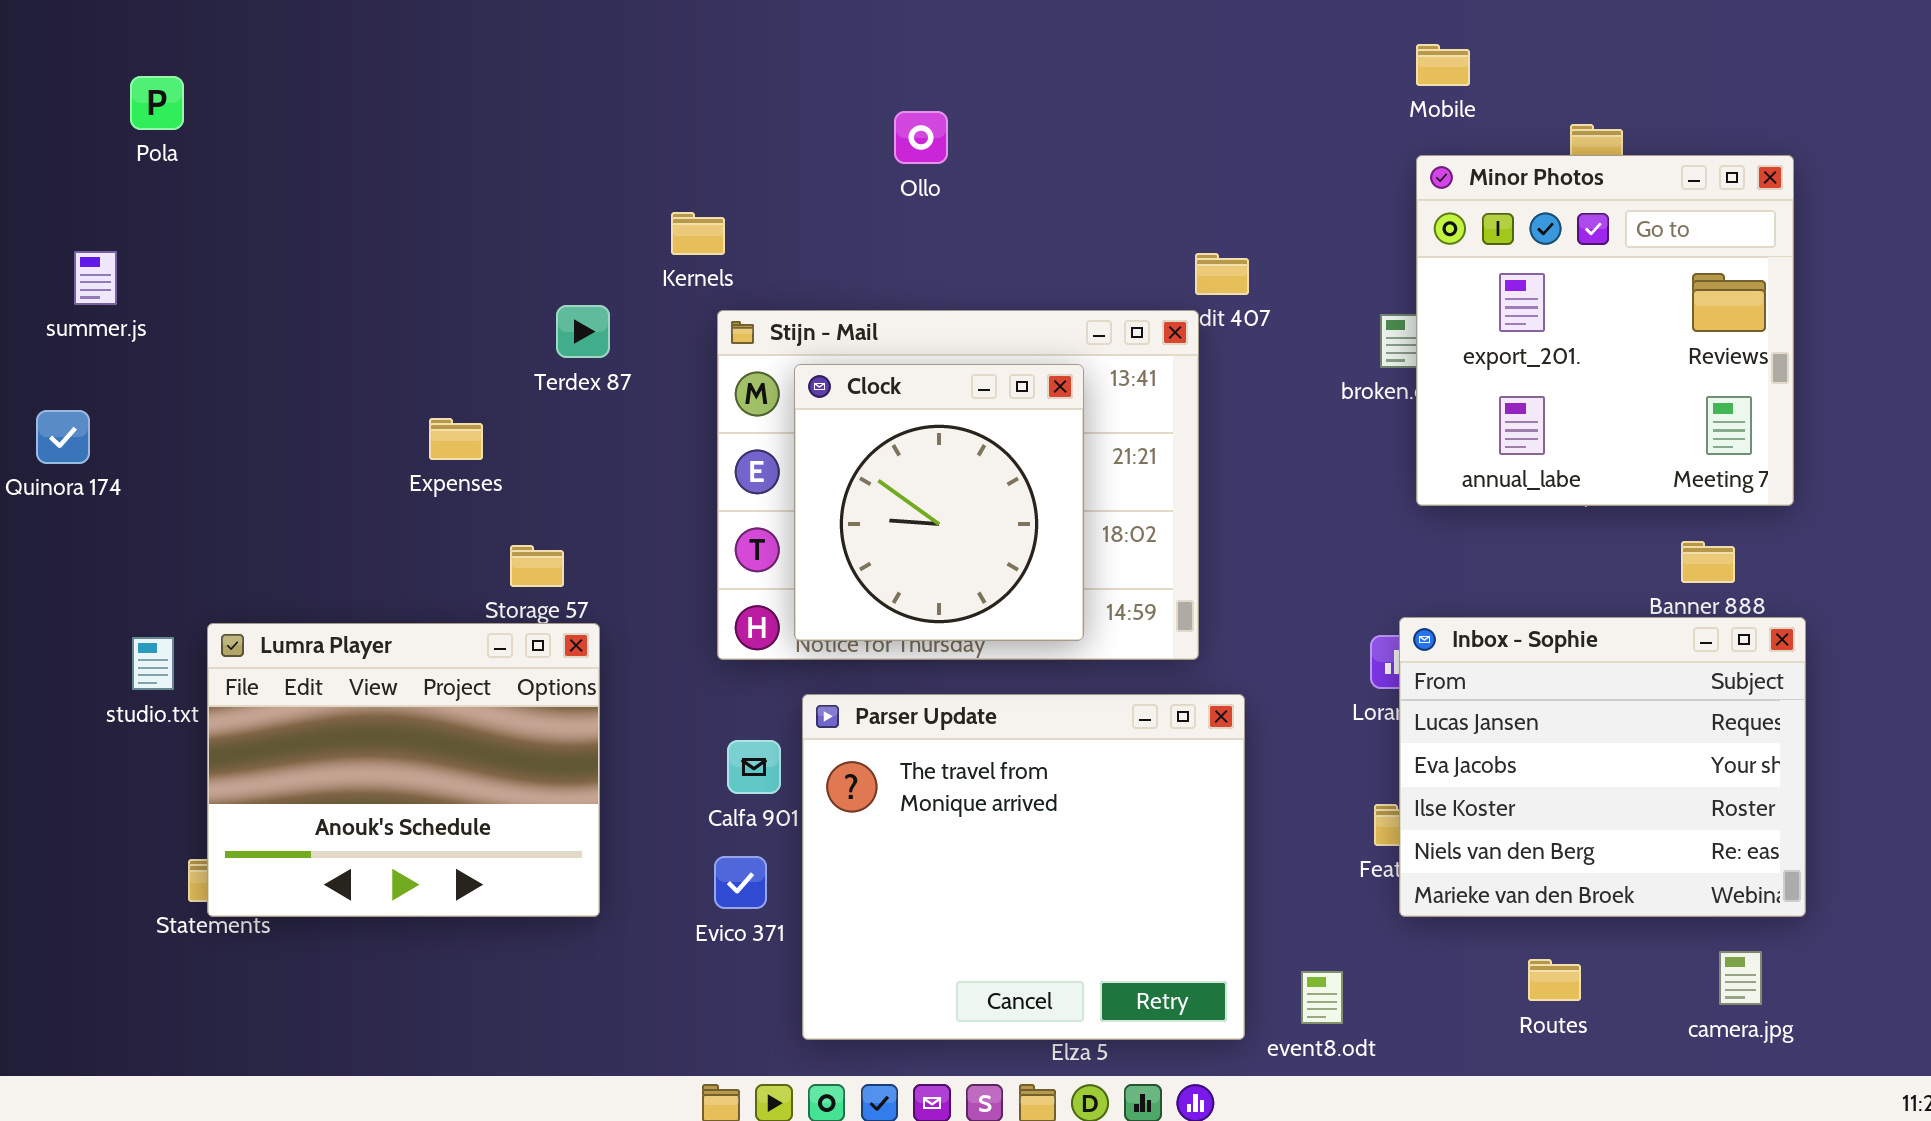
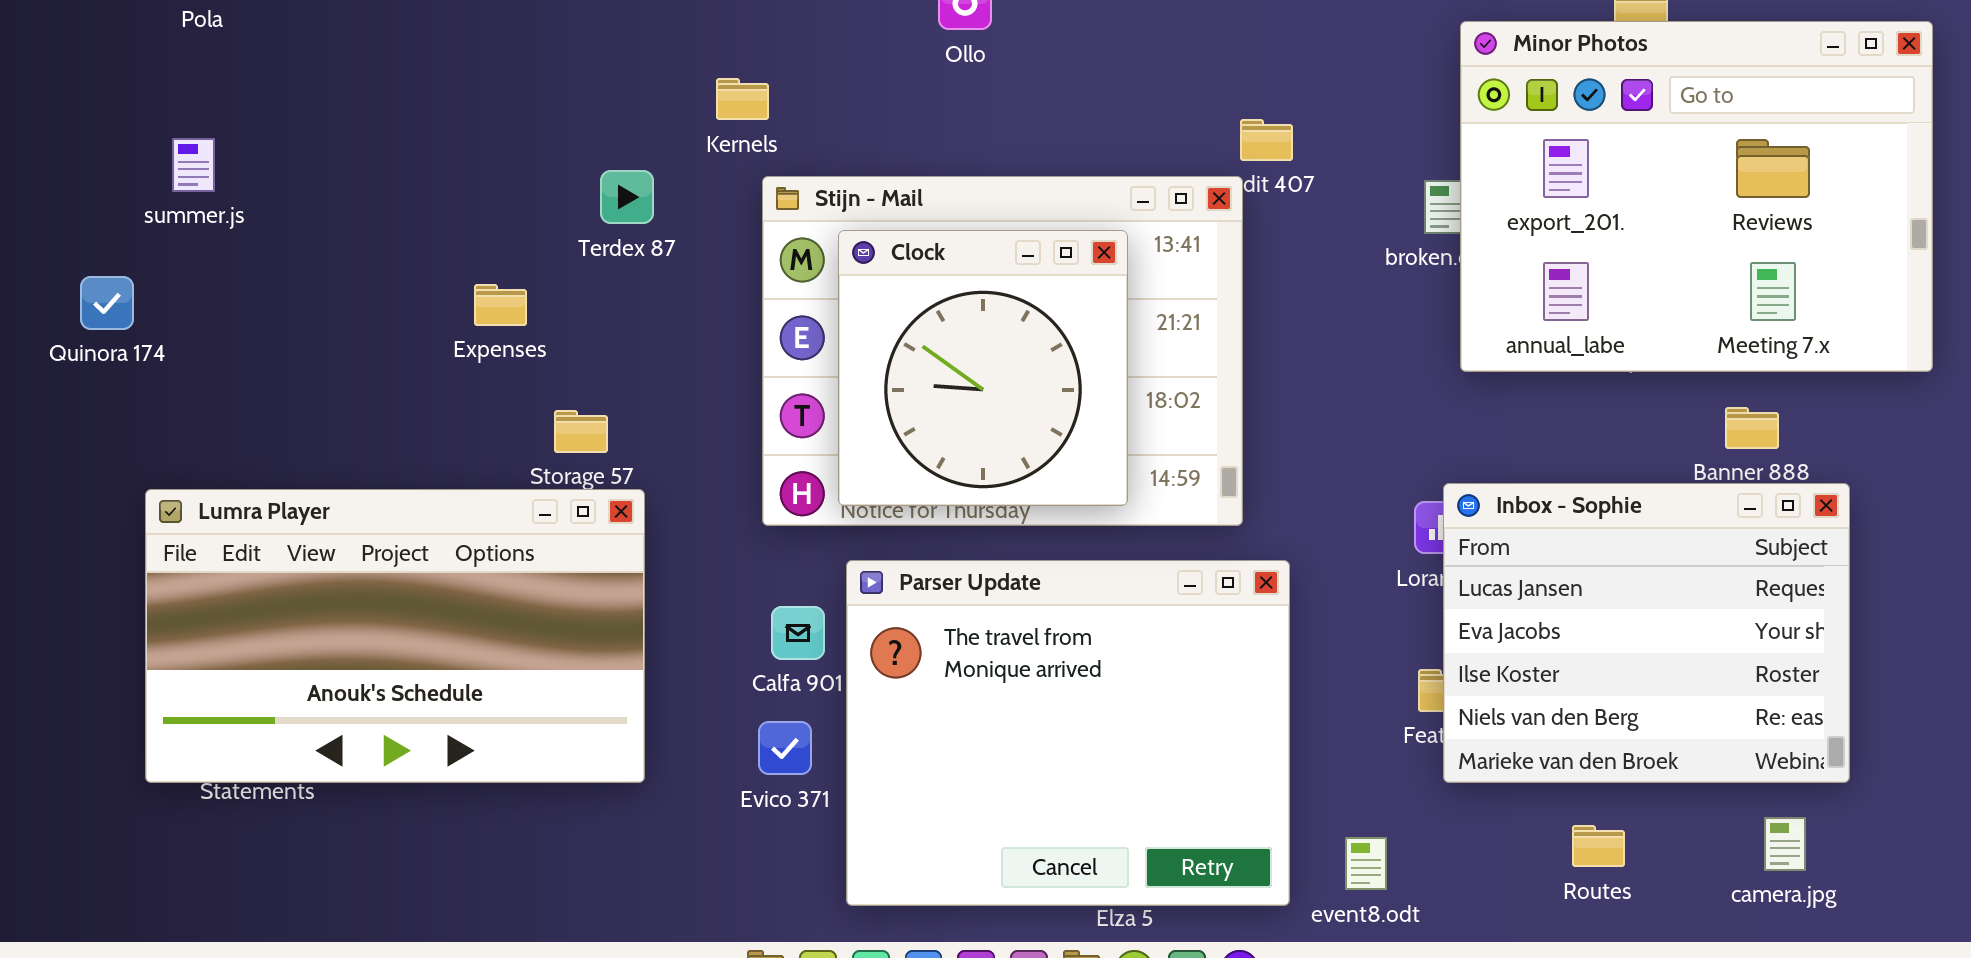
Minor Photos: [1416,155,1794,506] -> [1460,21,1933,372], resized
summer.js: [74,251,117,305] -> [172,138,215,192], moved
Lumra Player: [207,623,600,917] -> [145,489,645,783], resized

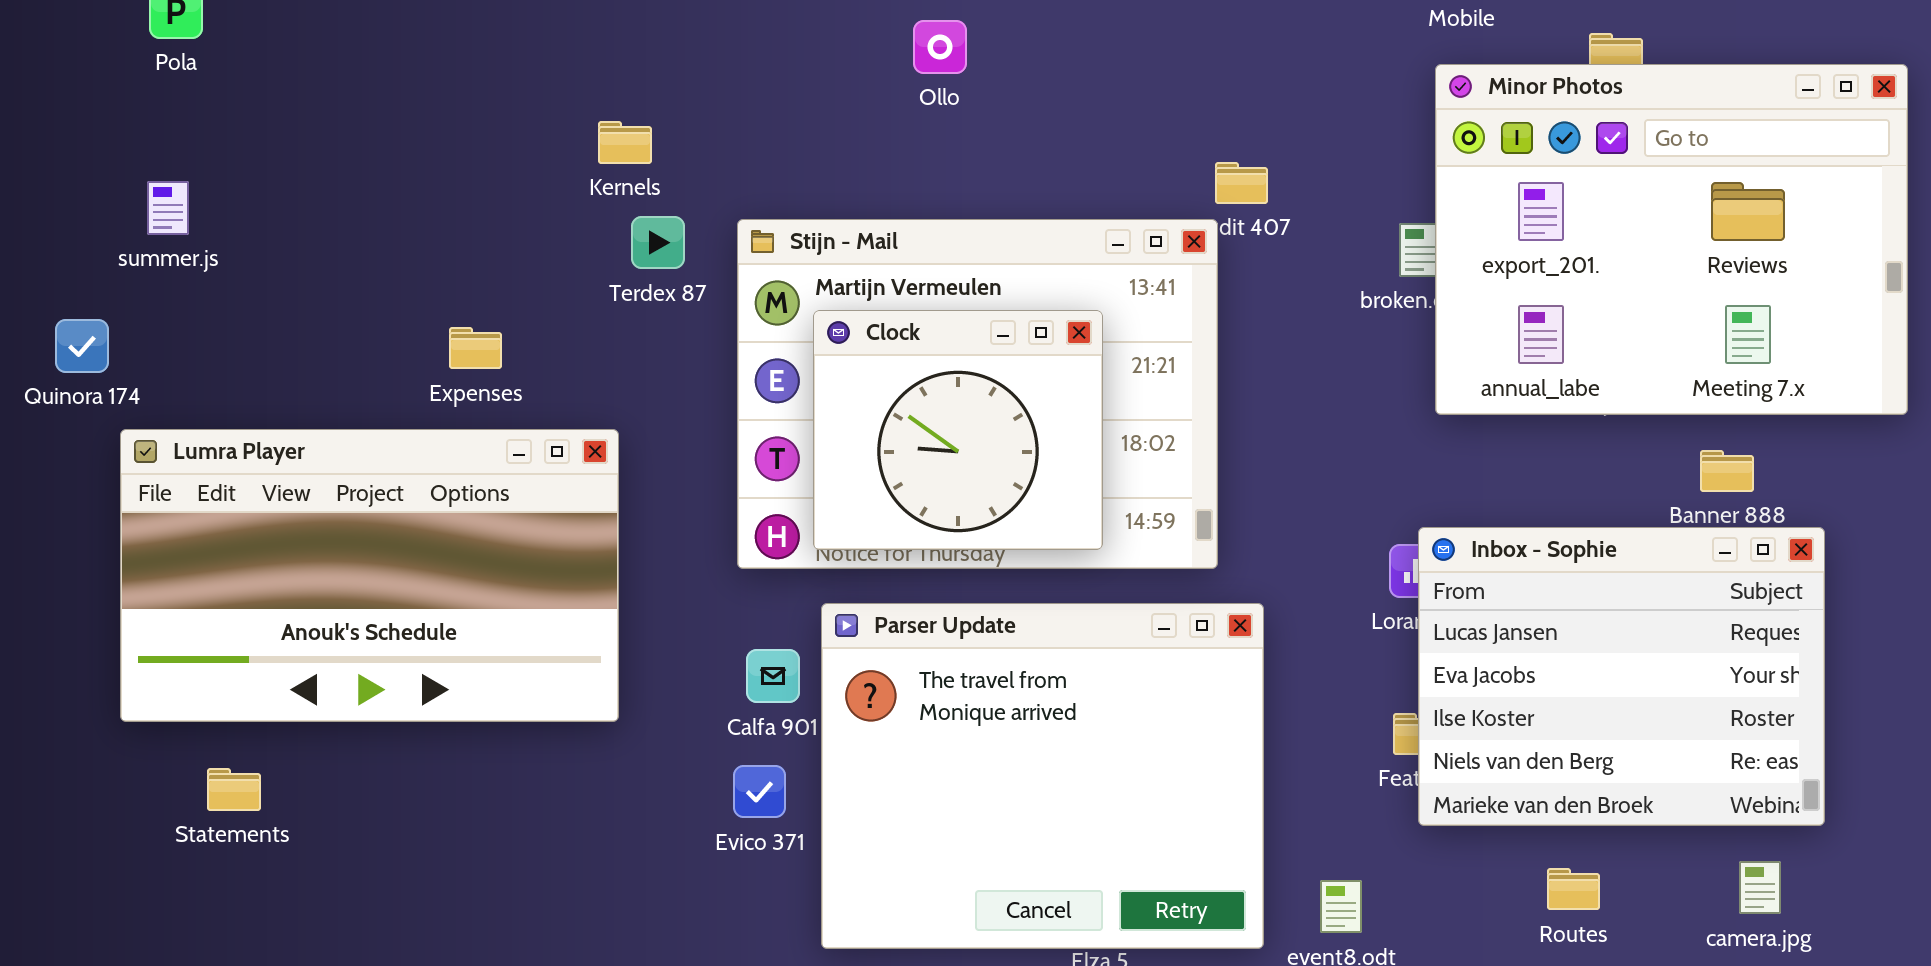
Kernels: [716,78,769,120] -> [598,121,652,164], moved
Terdex 87: [600,170,654,224] -> [631,216,685,269], moved
Clock: [838,230,1128,506] -> [813,310,1103,550], resized
Lumra Player: [145,489,645,783] -> [120,429,619,722], moved

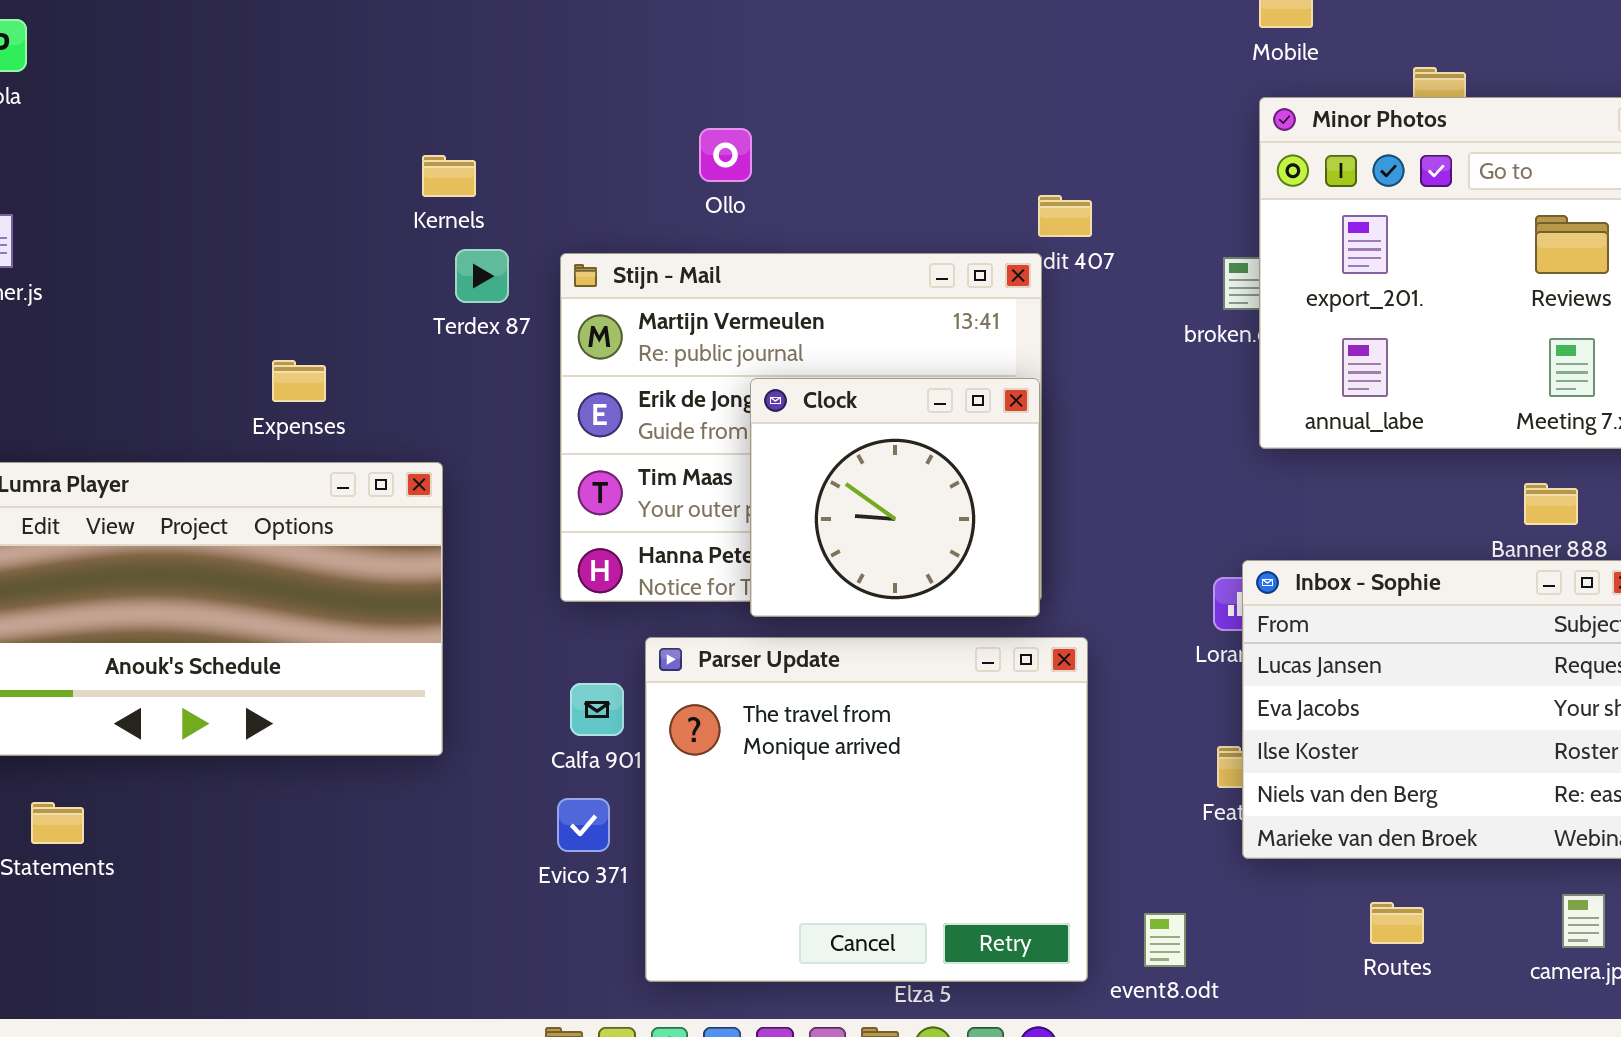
Ollo: [913,20,967,74] -> [699,128,752,182], moved
Clock: [813,310,1103,550] -> [750,378,1040,617], moved

